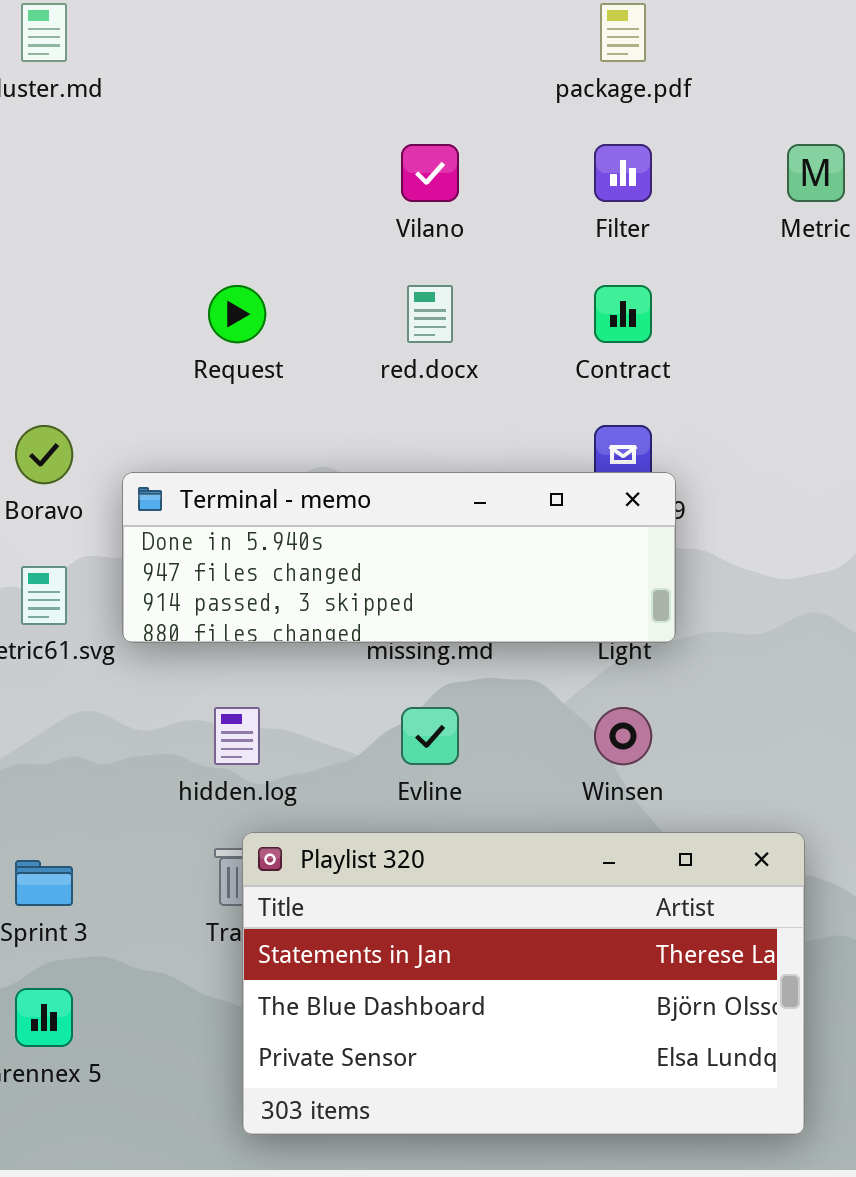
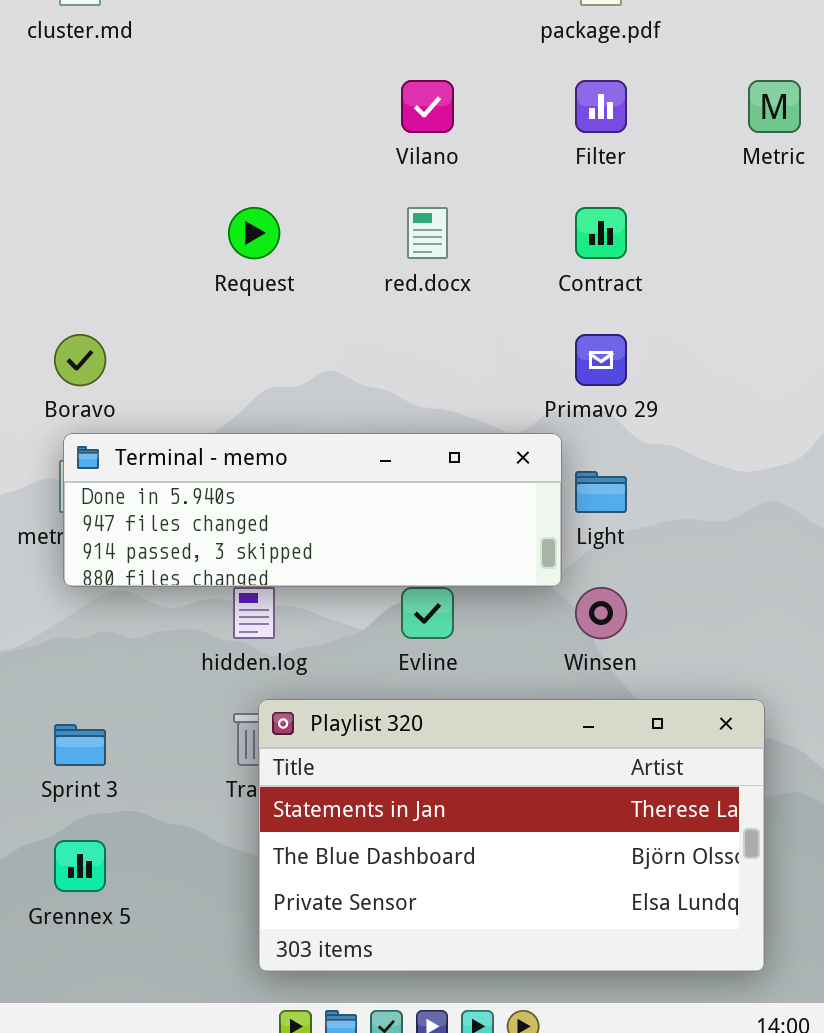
Terminal - memo: [122,472,676,643] -> [63,433,562,587], moved

